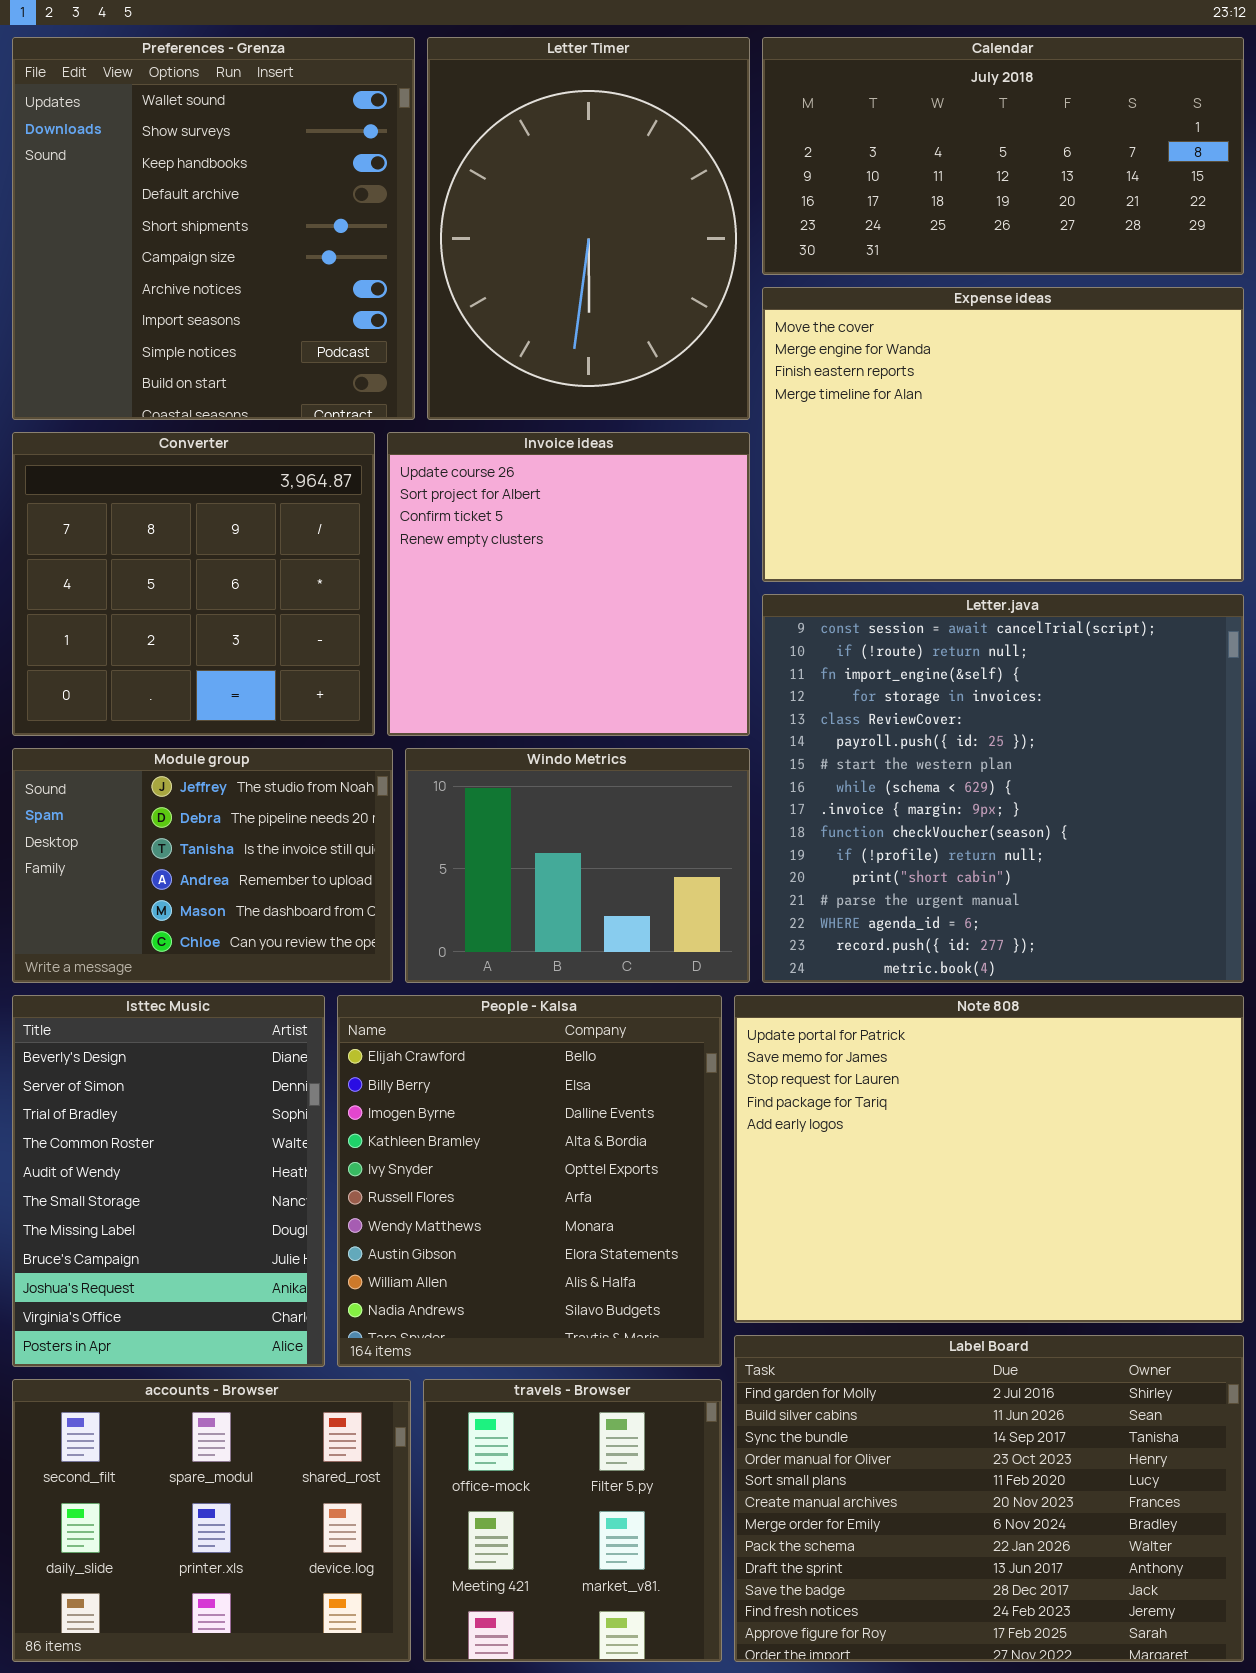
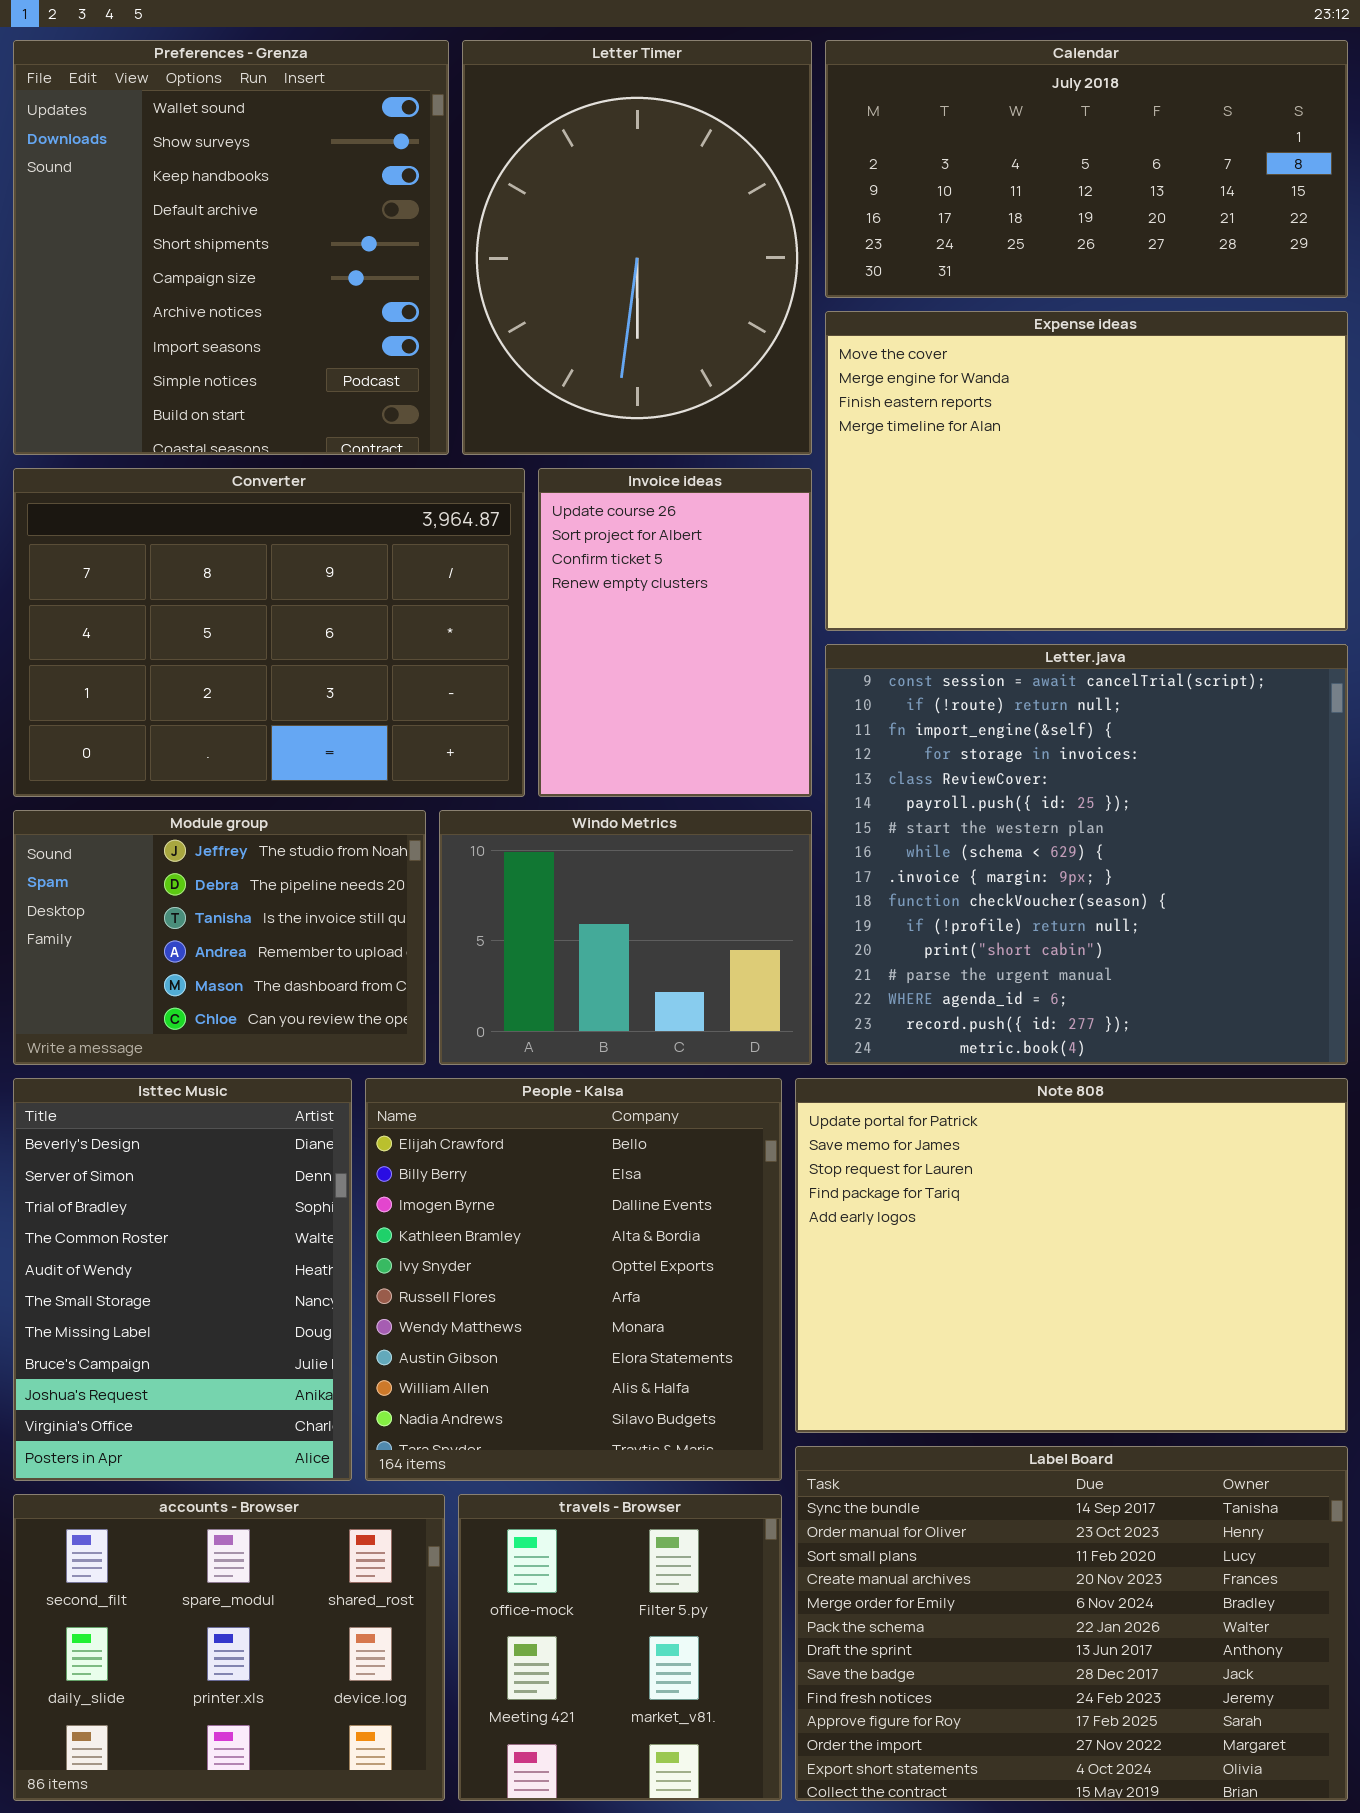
Converter: [12,432,375,736] -> [13,468,525,797], resized
Invoice ideas: [387,432,750,736] -> [538,468,812,797], resized
Label Board: [734,1335,1244,1662] -> [795,1446,1348,1801], scrolled down 2 rows

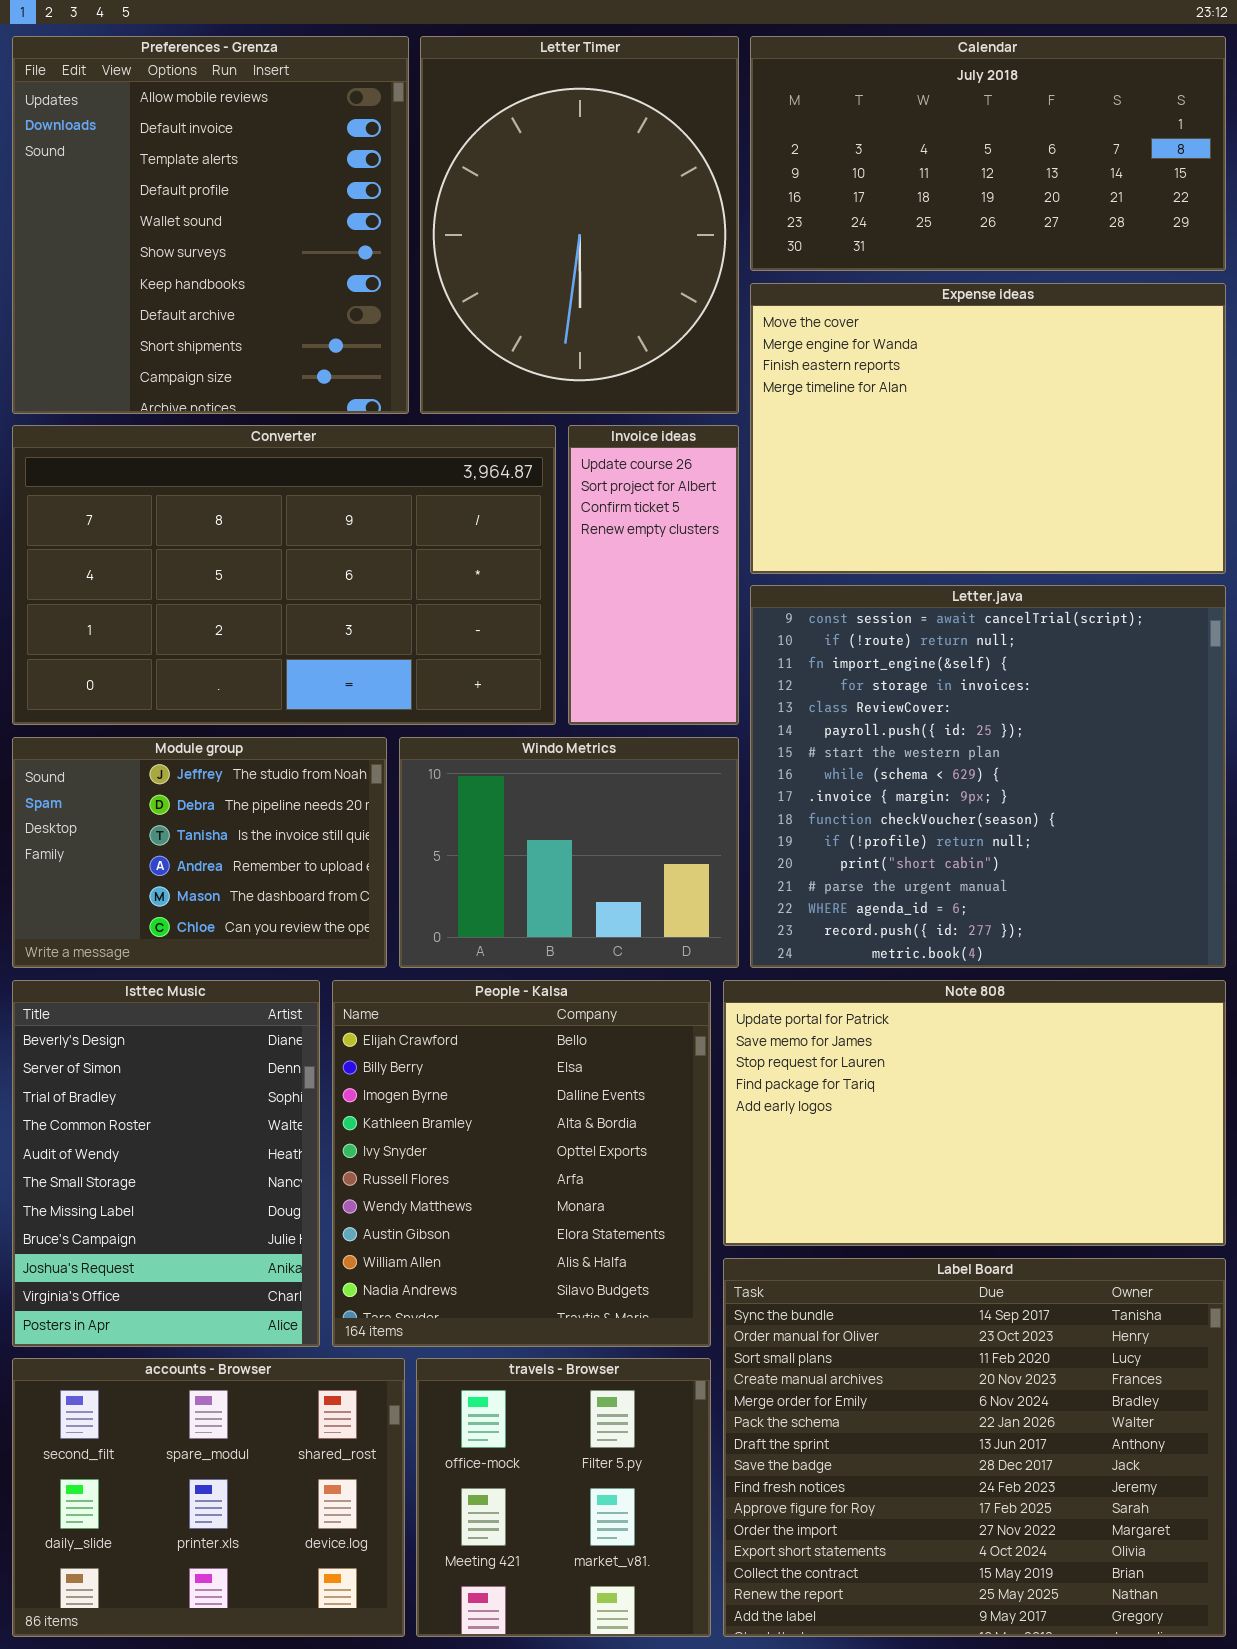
Preferences - Grenza: [13,40,449,455] -> [12,36,409,414], scrolled up 4 rows
Converter: [13,468,525,797] -> [12,425,556,725], resized
Invoice ideas: [538,468,812,797] -> [568,425,739,725], resized
Note 808: [795,1078,1348,1433] -> [723,980,1226,1246], resized
Label Board: [795,1446,1348,1801] -> [723,1258,1226,1637], resized

